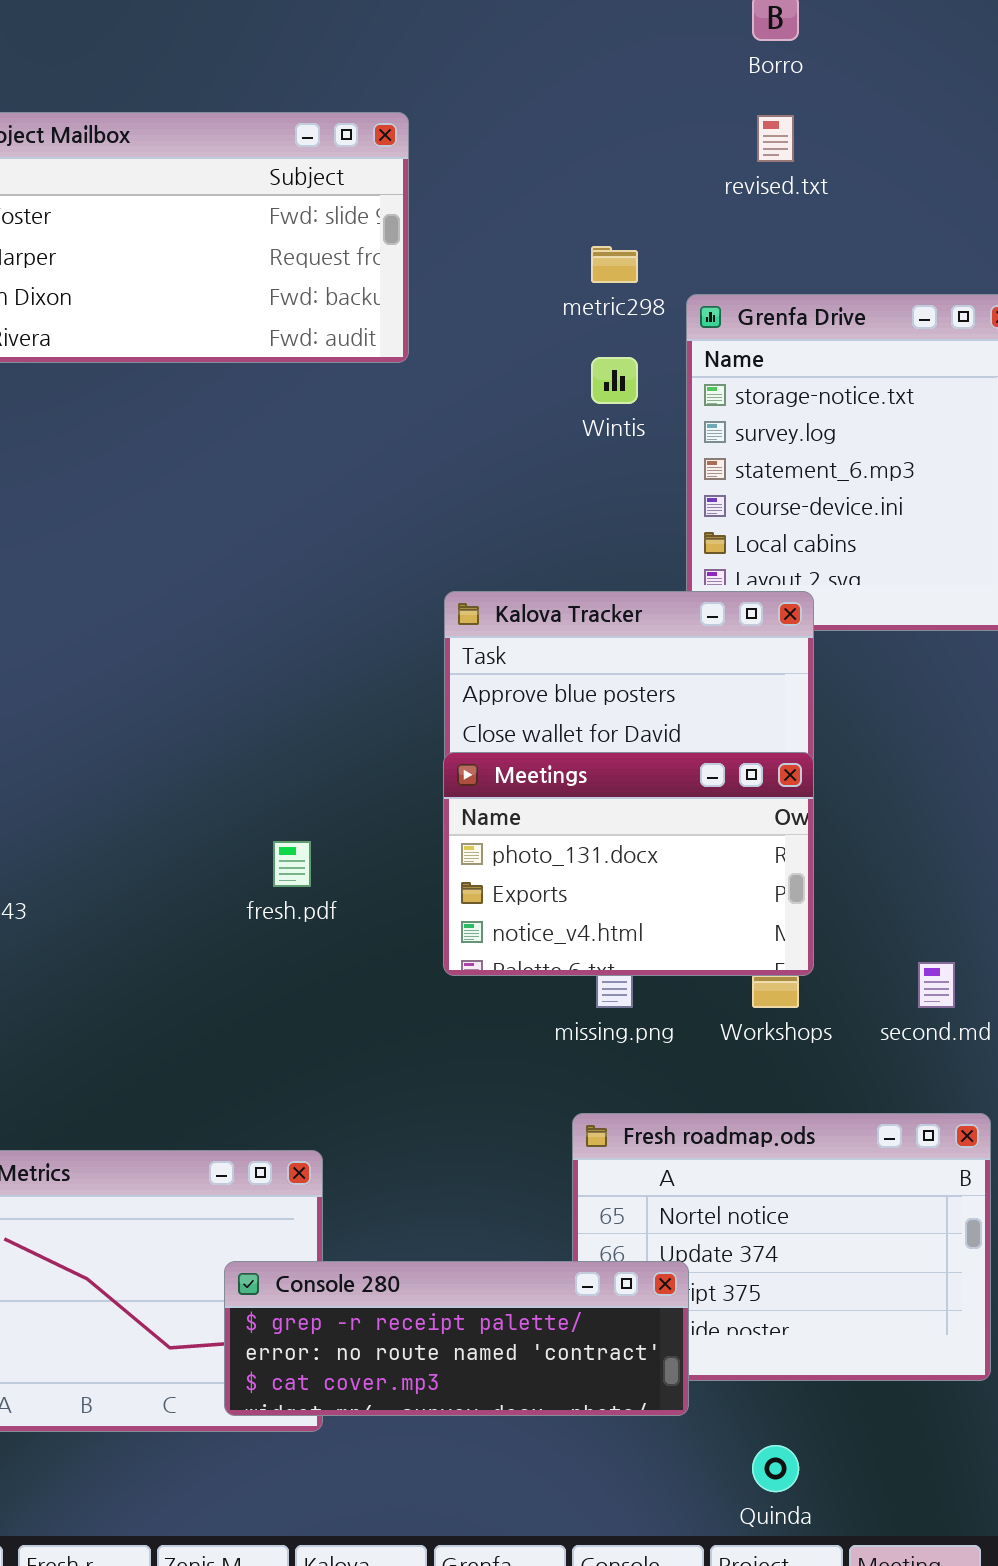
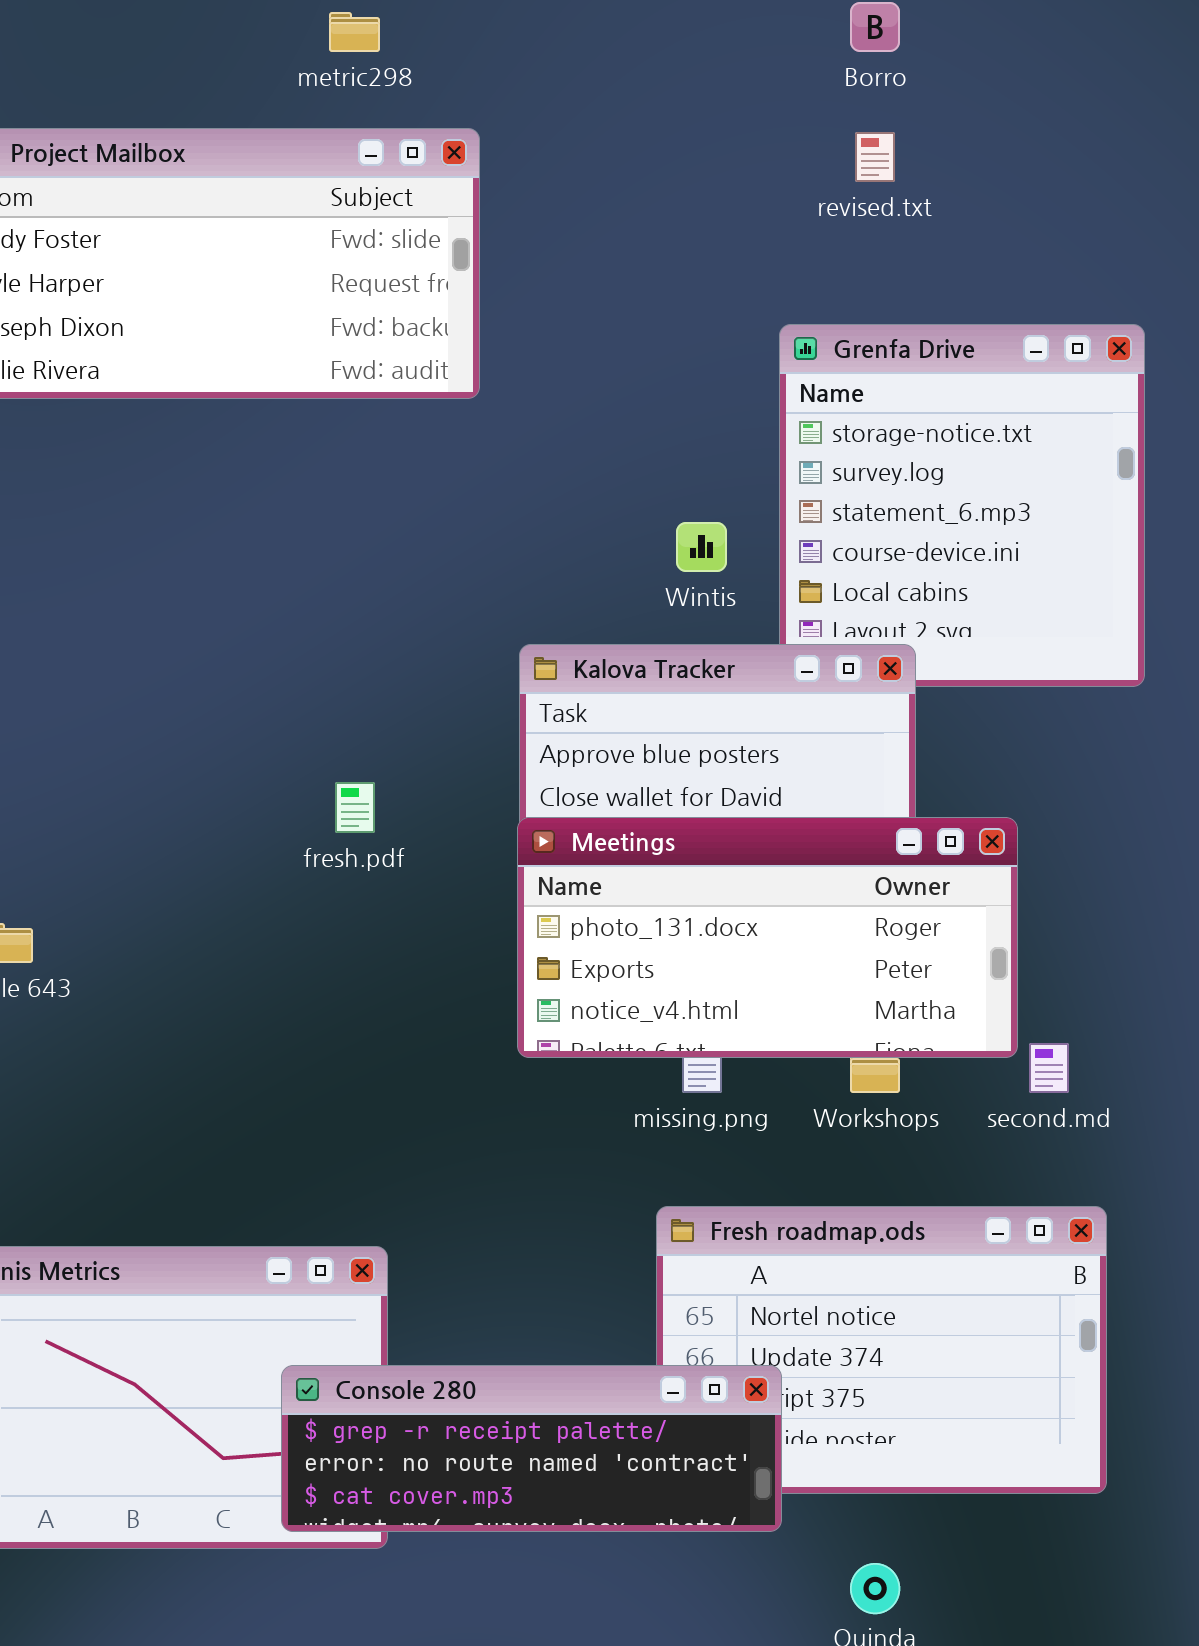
metric298: [591,246,638,283] -> [329,12,380,52], moved
Wintis: [591,357,638,404] -> [676,522,727,572], moved
Meetings: [443,752,814,976] -> [517,817,1018,1058], resized
fresh.pdf: [273,841,311,887] -> [335,782,375,833], moved

